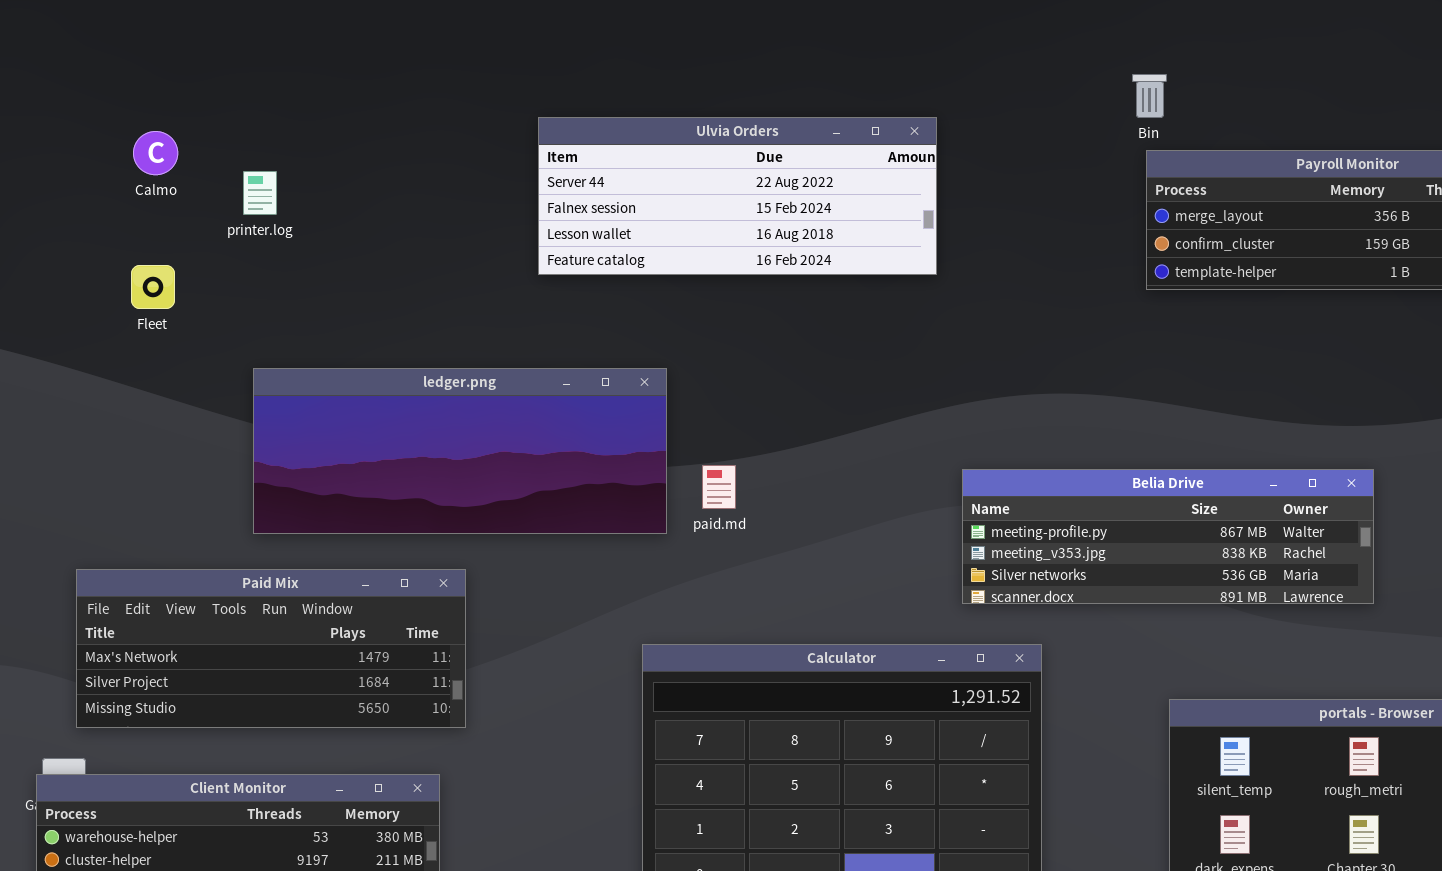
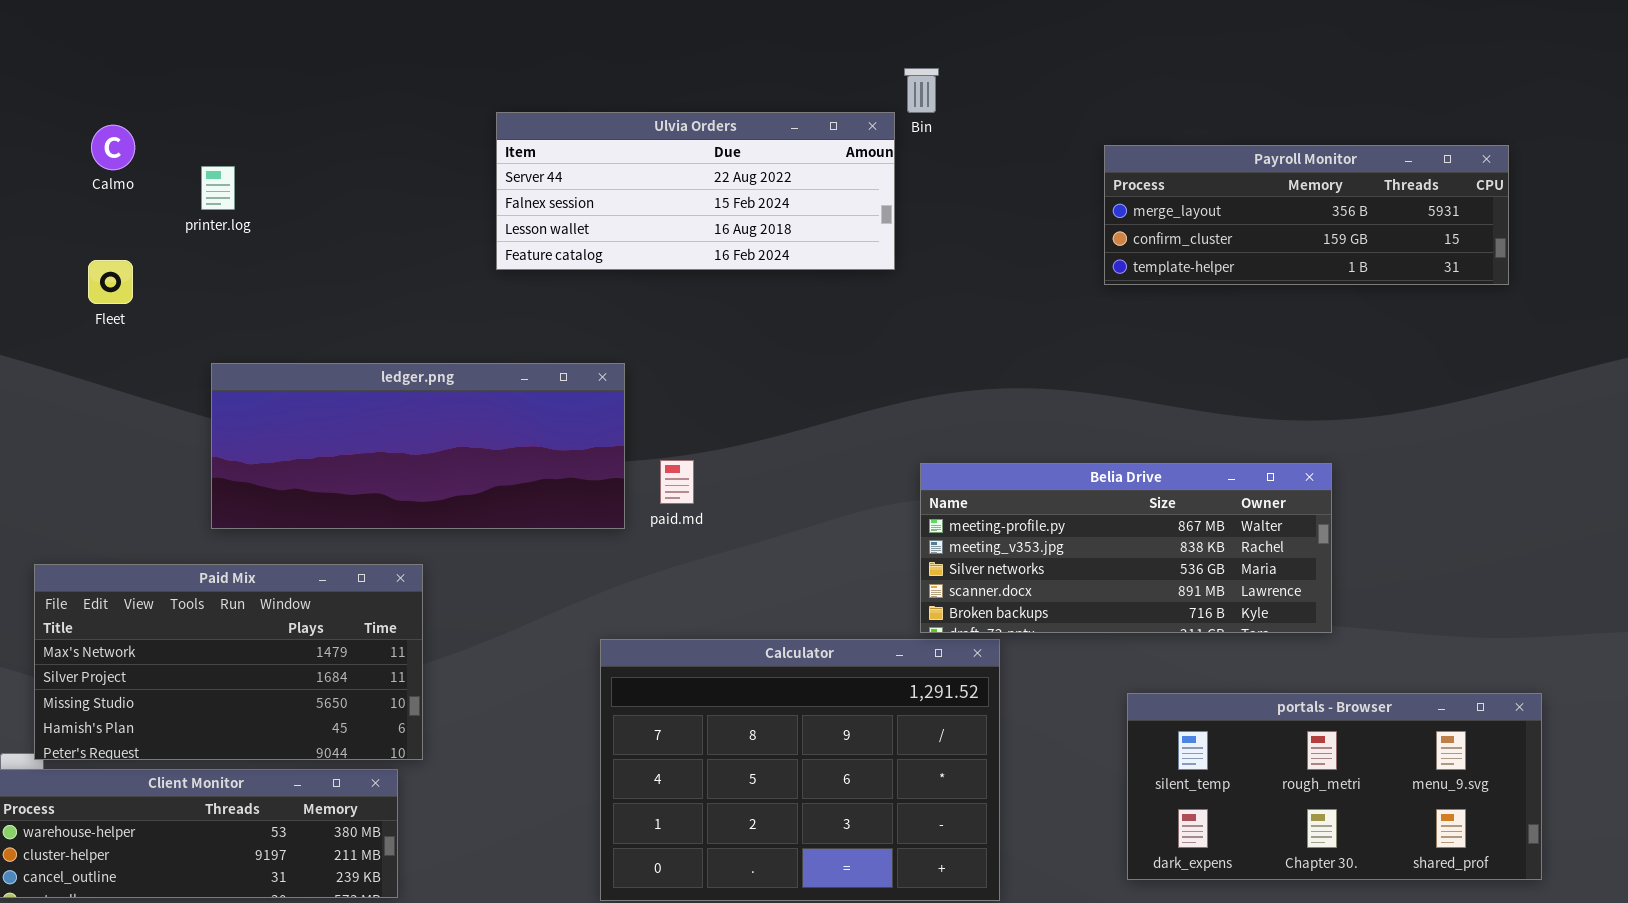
Bin: [1132,74,1167,118] -> [904,68,939,113], moved
Belia Drive: [962,469,1374,604] -> [920,463,1332,633], resized
Paid Mix: [76,569,466,728] -> [34,564,423,760], resized

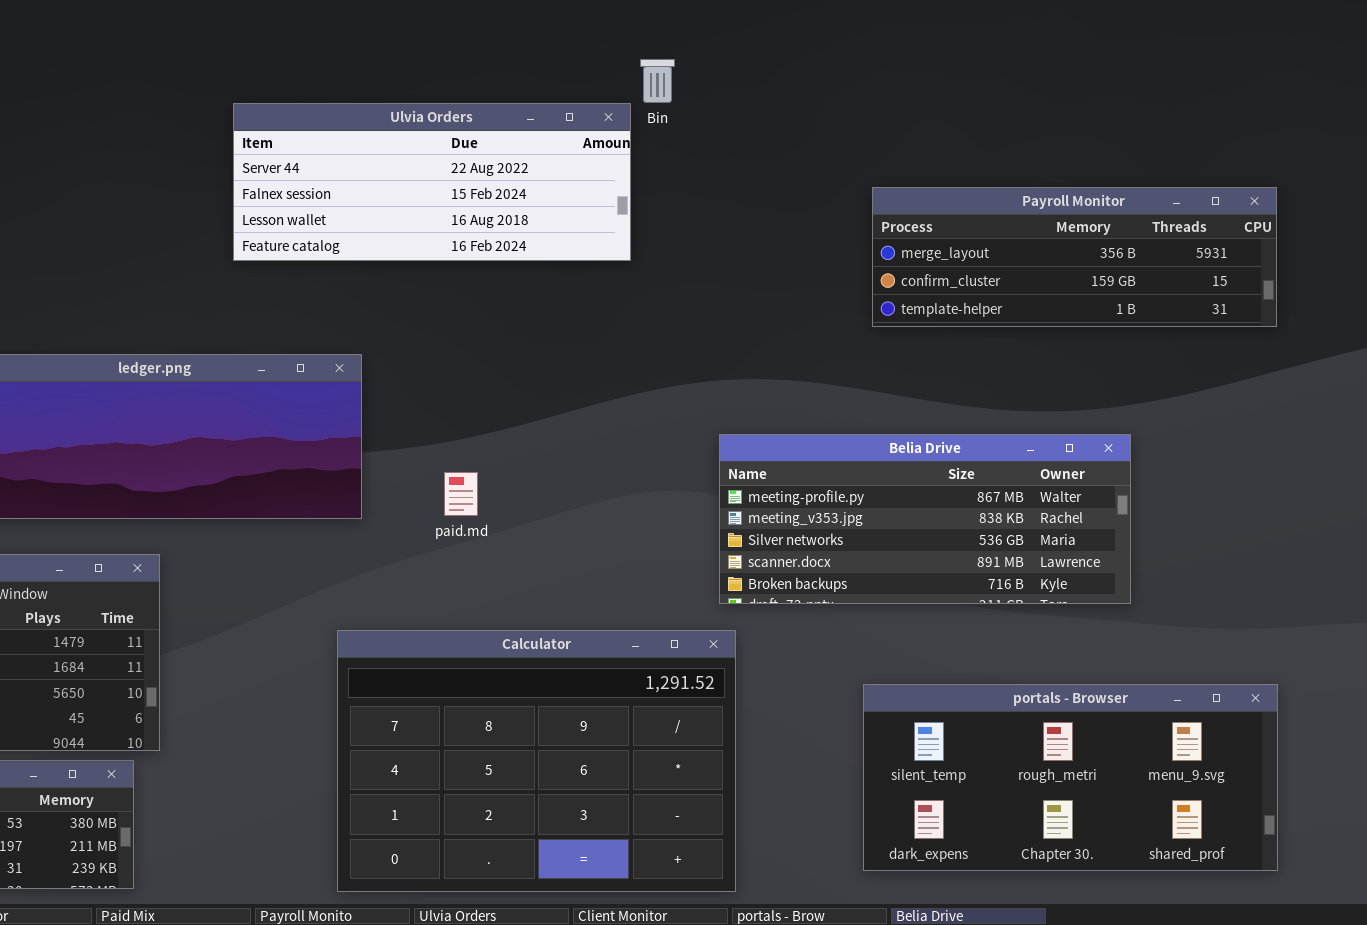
Payroll Monitor: [1104,145,1509,285] -> [872,187,1277,327], moved
paid.md: [660,460,694,504] -> [444,472,478,516], moved
Belia Drive: [920,463,1332,633] -> [719,434,1131,604], moved

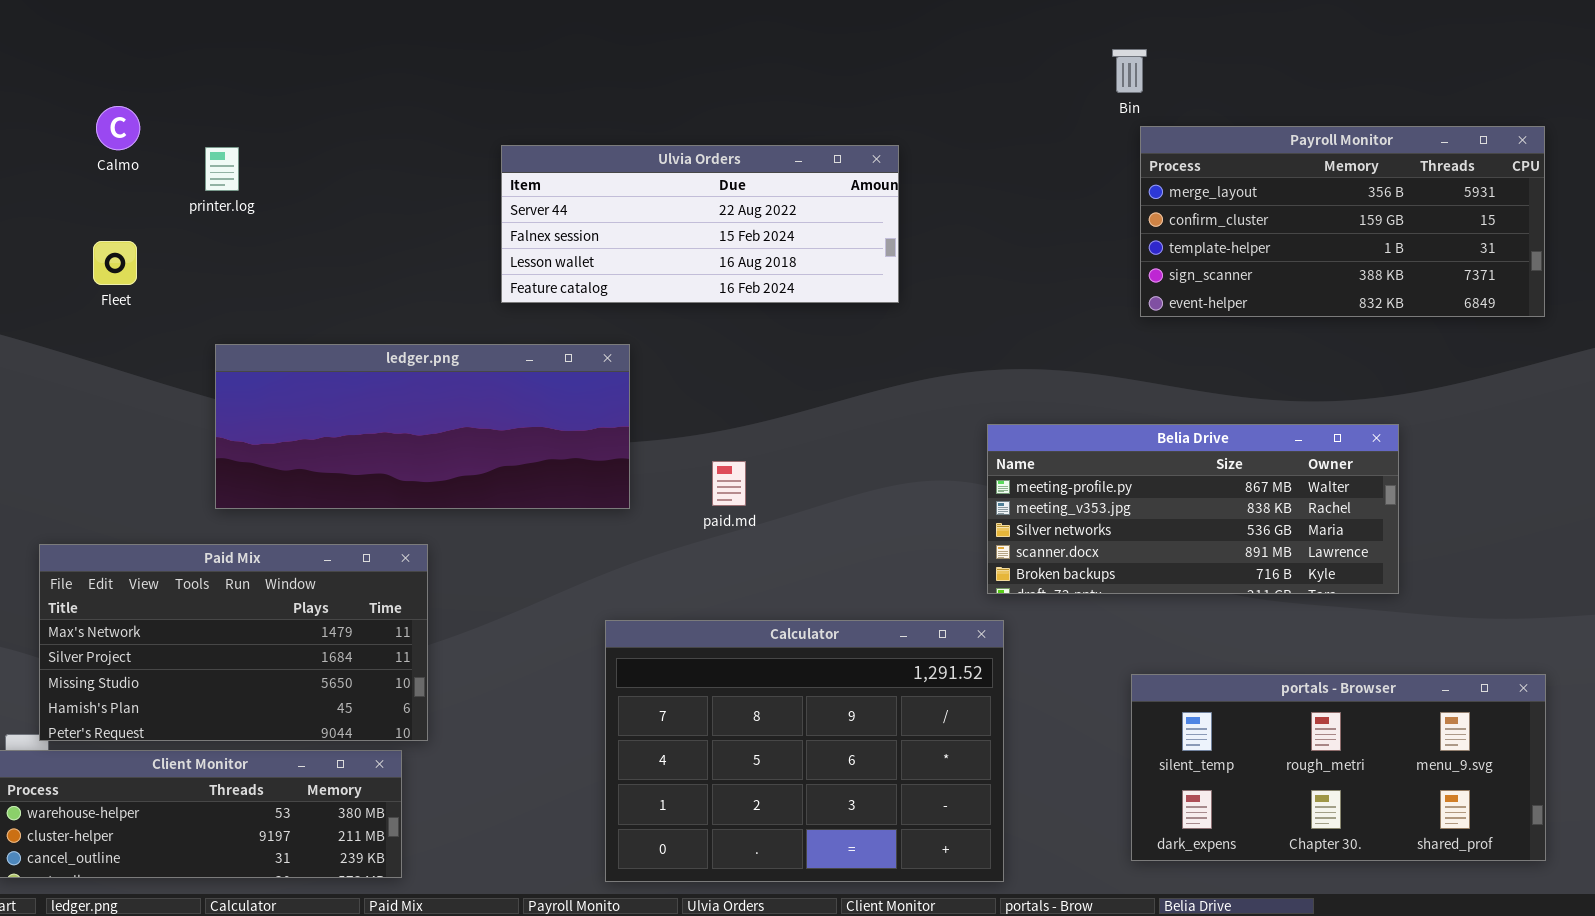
Bin: [640,59,675,103] -> [1112,49,1147,93], moved
Ulvia Orders: [233,103,631,261] -> [501,145,899,303], moved
Payroll Monitor: [872,187,1277,327] -> [1140,126,1545,317], resized

